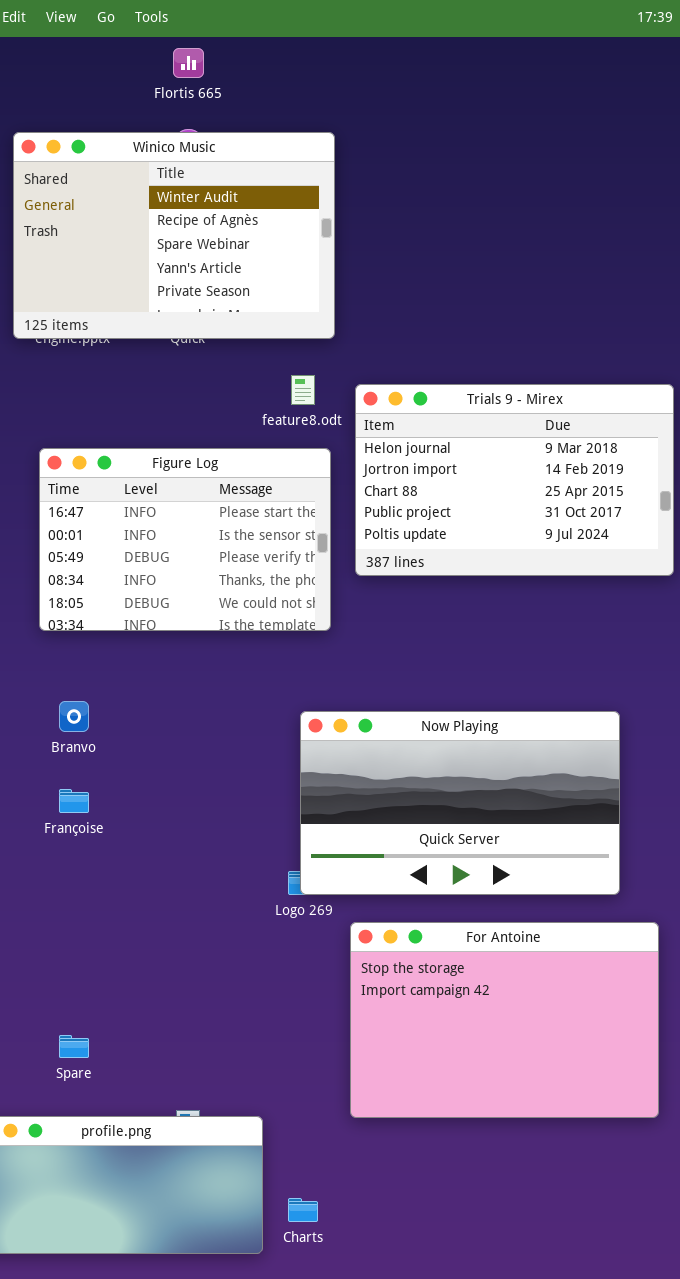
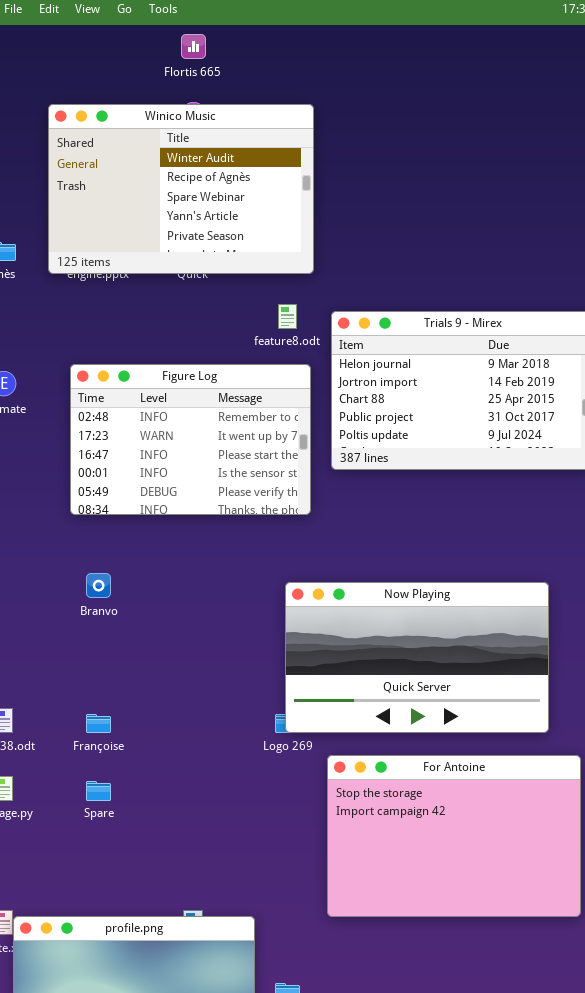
Figure Log: [39,448,331,631] -> [70,364,311,515], scrolled up 2 rows
Françoise: [59,789,89,813] -> [86,714,111,733], moved
Spare: [59,1035,89,1058] -> [86,781,111,801], moved

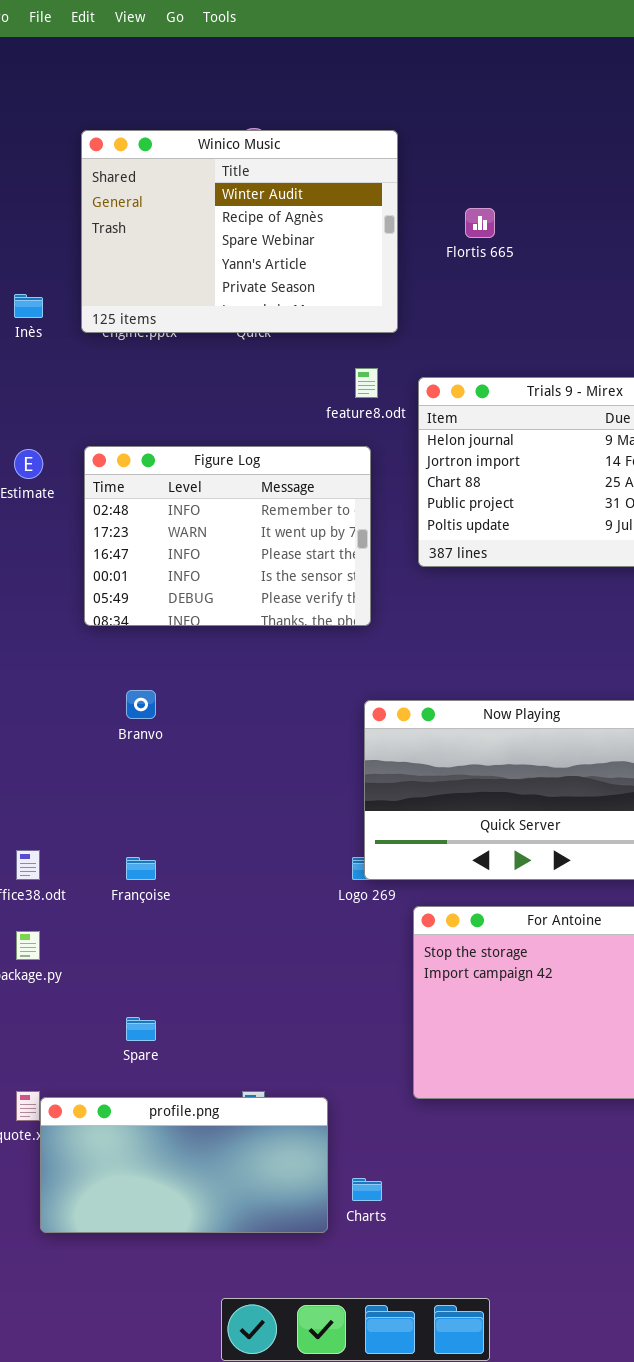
Flortis 665: [181,34,206,59] -> [465,208,495,238], moved
Figure Log: [70,364,311,515] -> [84,446,371,626], moved
Spare: [86,781,111,801] -> [126,1017,156,1041], moved

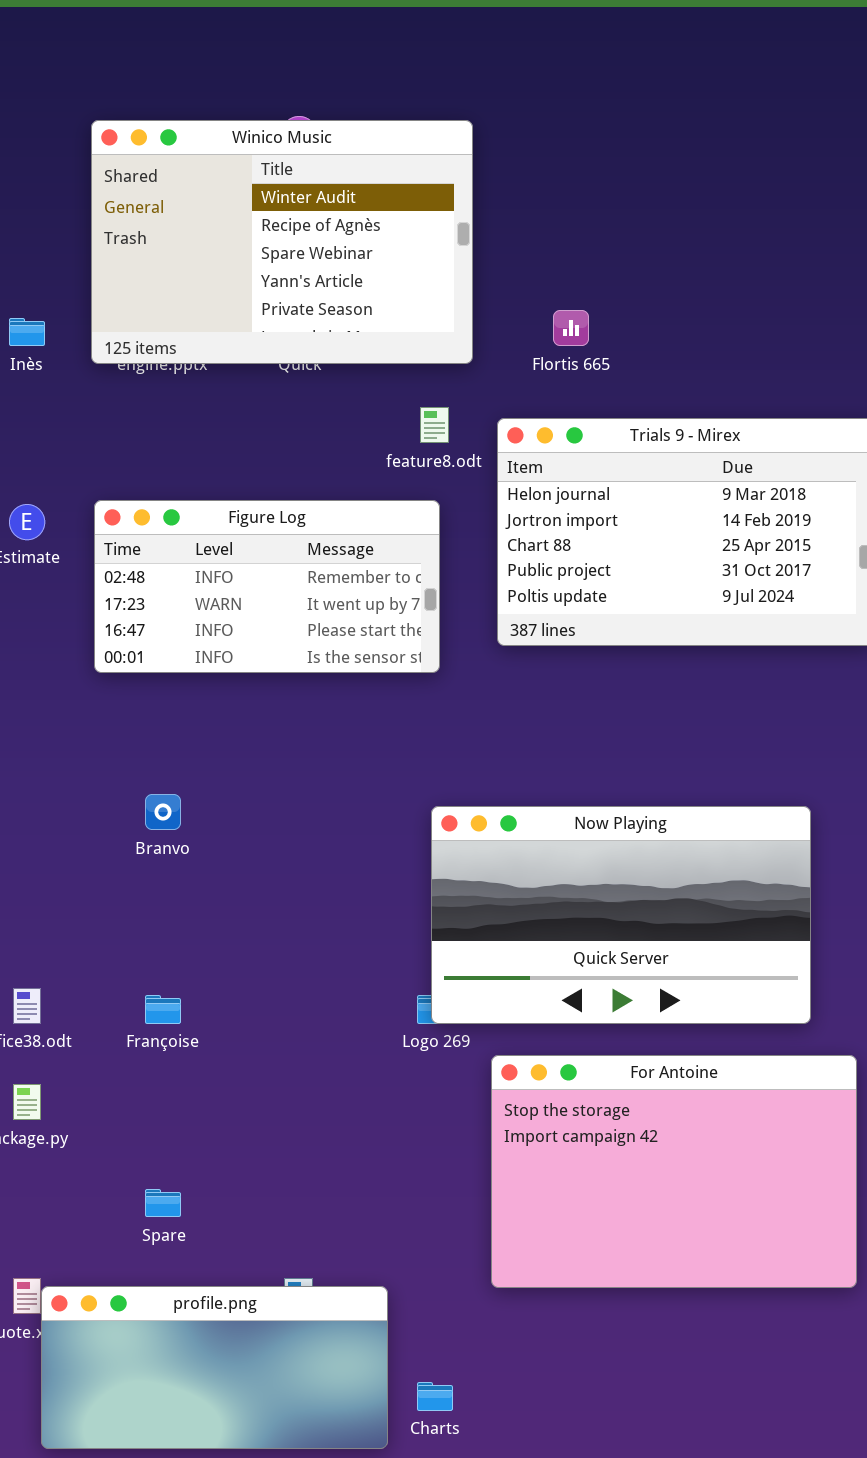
Flortis 665: [465,208,495,238] -> [553,310,589,346], moved
Figure Log: [84,446,371,626] -> [94,500,440,673], resized

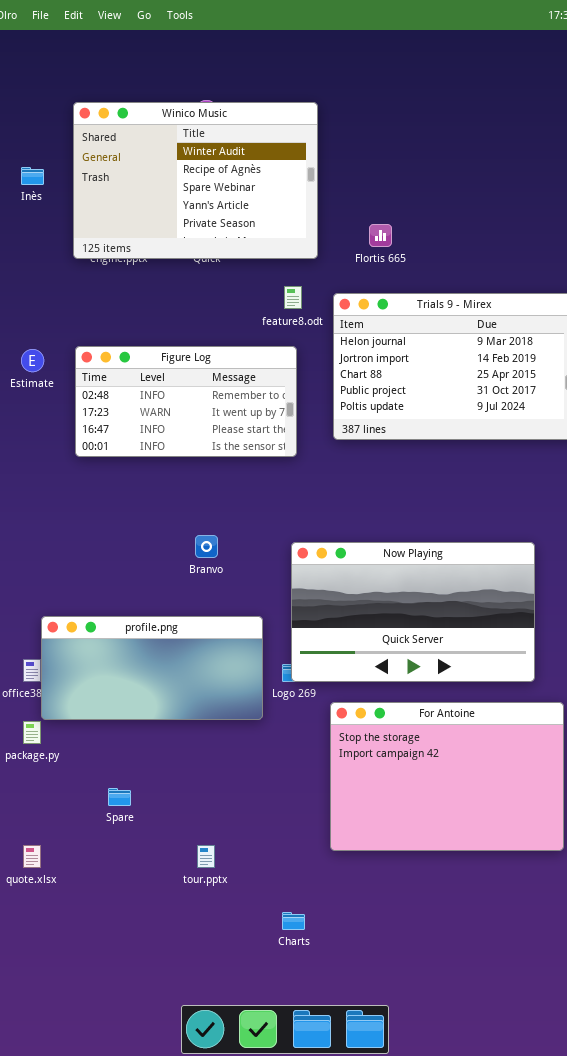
Inès: [9,318,45,346] -> [21,167,44,185], moved
Branvo: [145,794,181,830] -> [195,535,218,558], moved
profile.png: [41,1286,388,1449] -> [41,616,263,720], moved

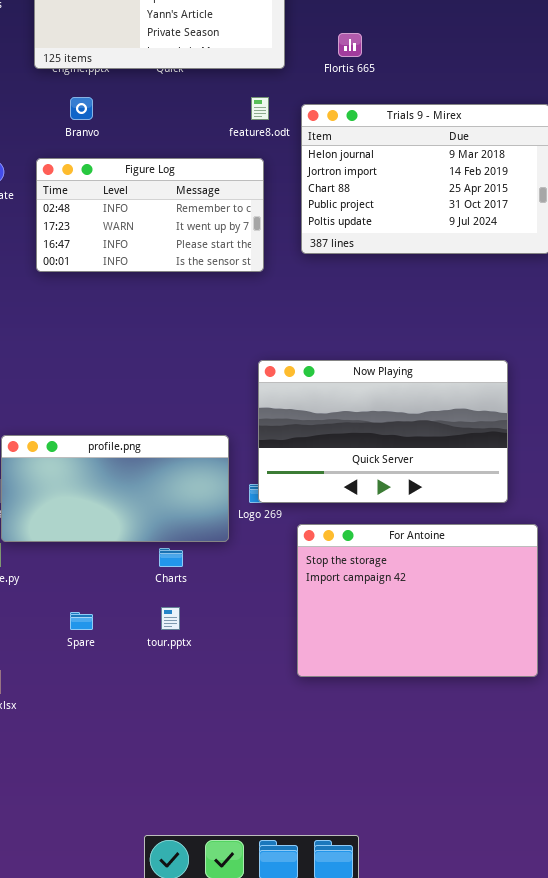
Branvo: [195,535,218,558] -> [70,97,93,120], moved
tour.pptx: [197,845,215,868] -> [161,607,180,630], moved
Charts: [282,912,305,930] -> [159,548,183,567], moved

